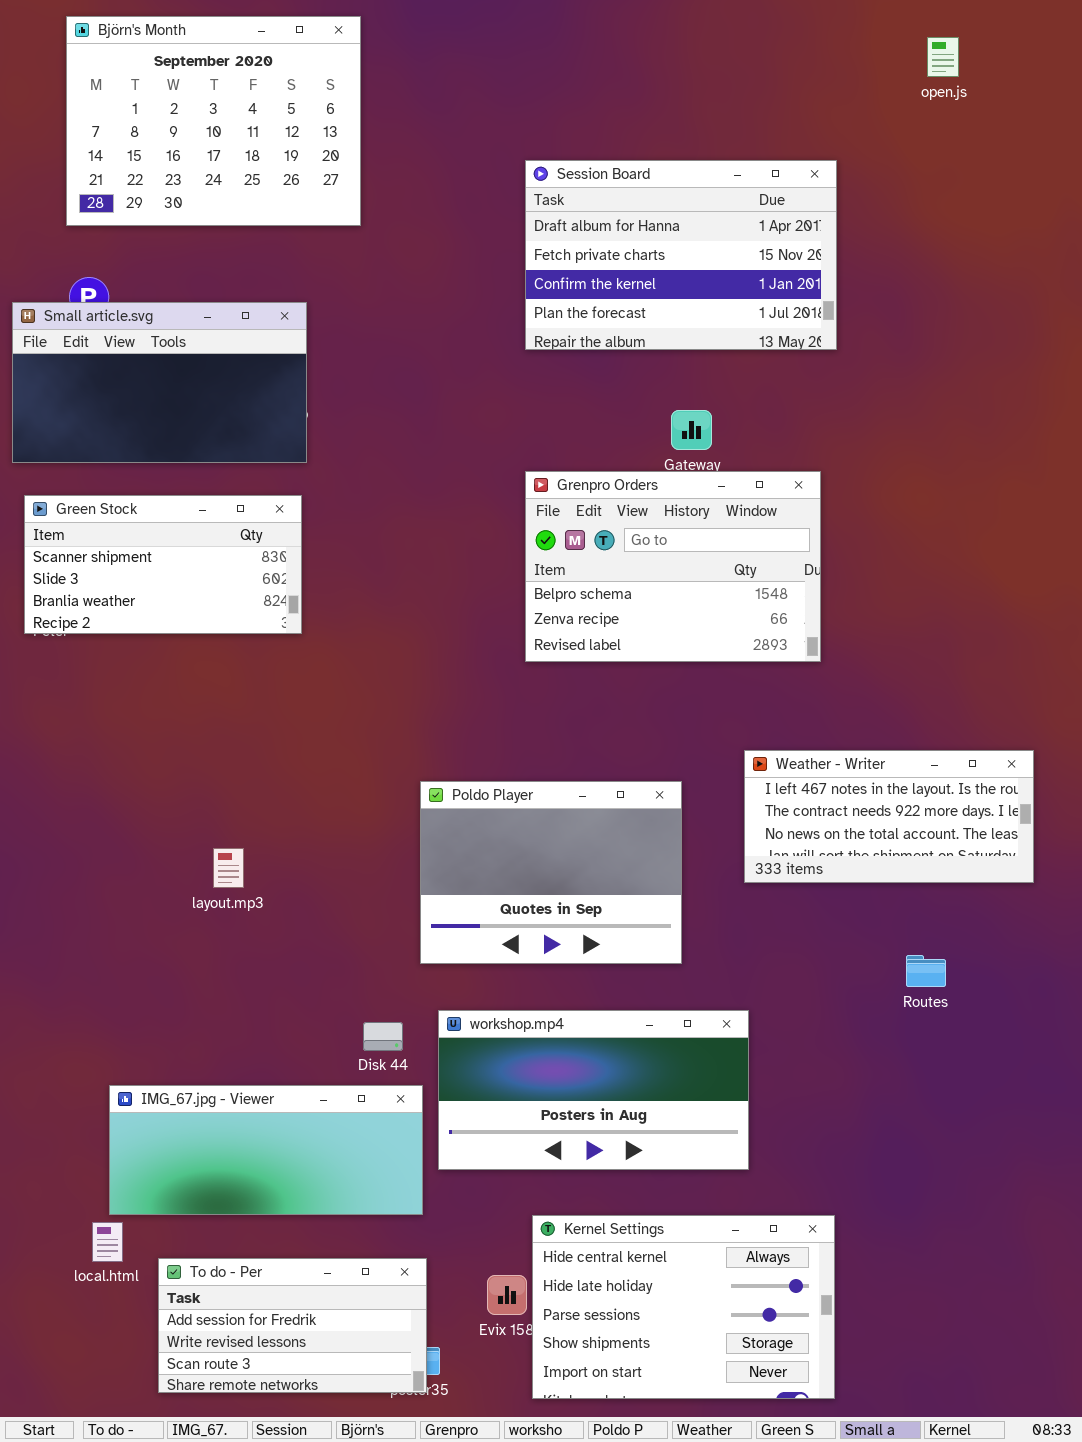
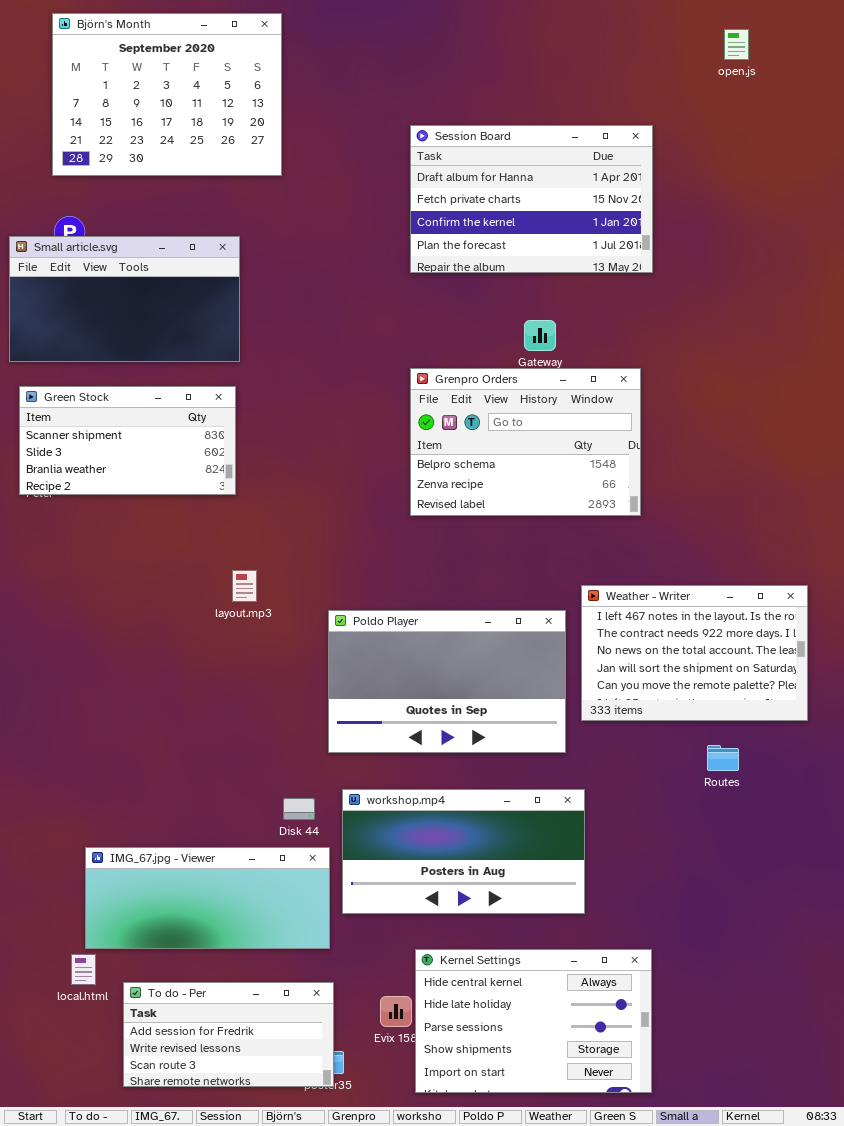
Weather - Writer: [744,750,1034,883] -> [581,585,808,721], resized
Poldo Player: [420,781,682,964] -> [328,610,566,753], resized
layout.mp3: [213,848,244,888] -> [232,570,257,602], moved

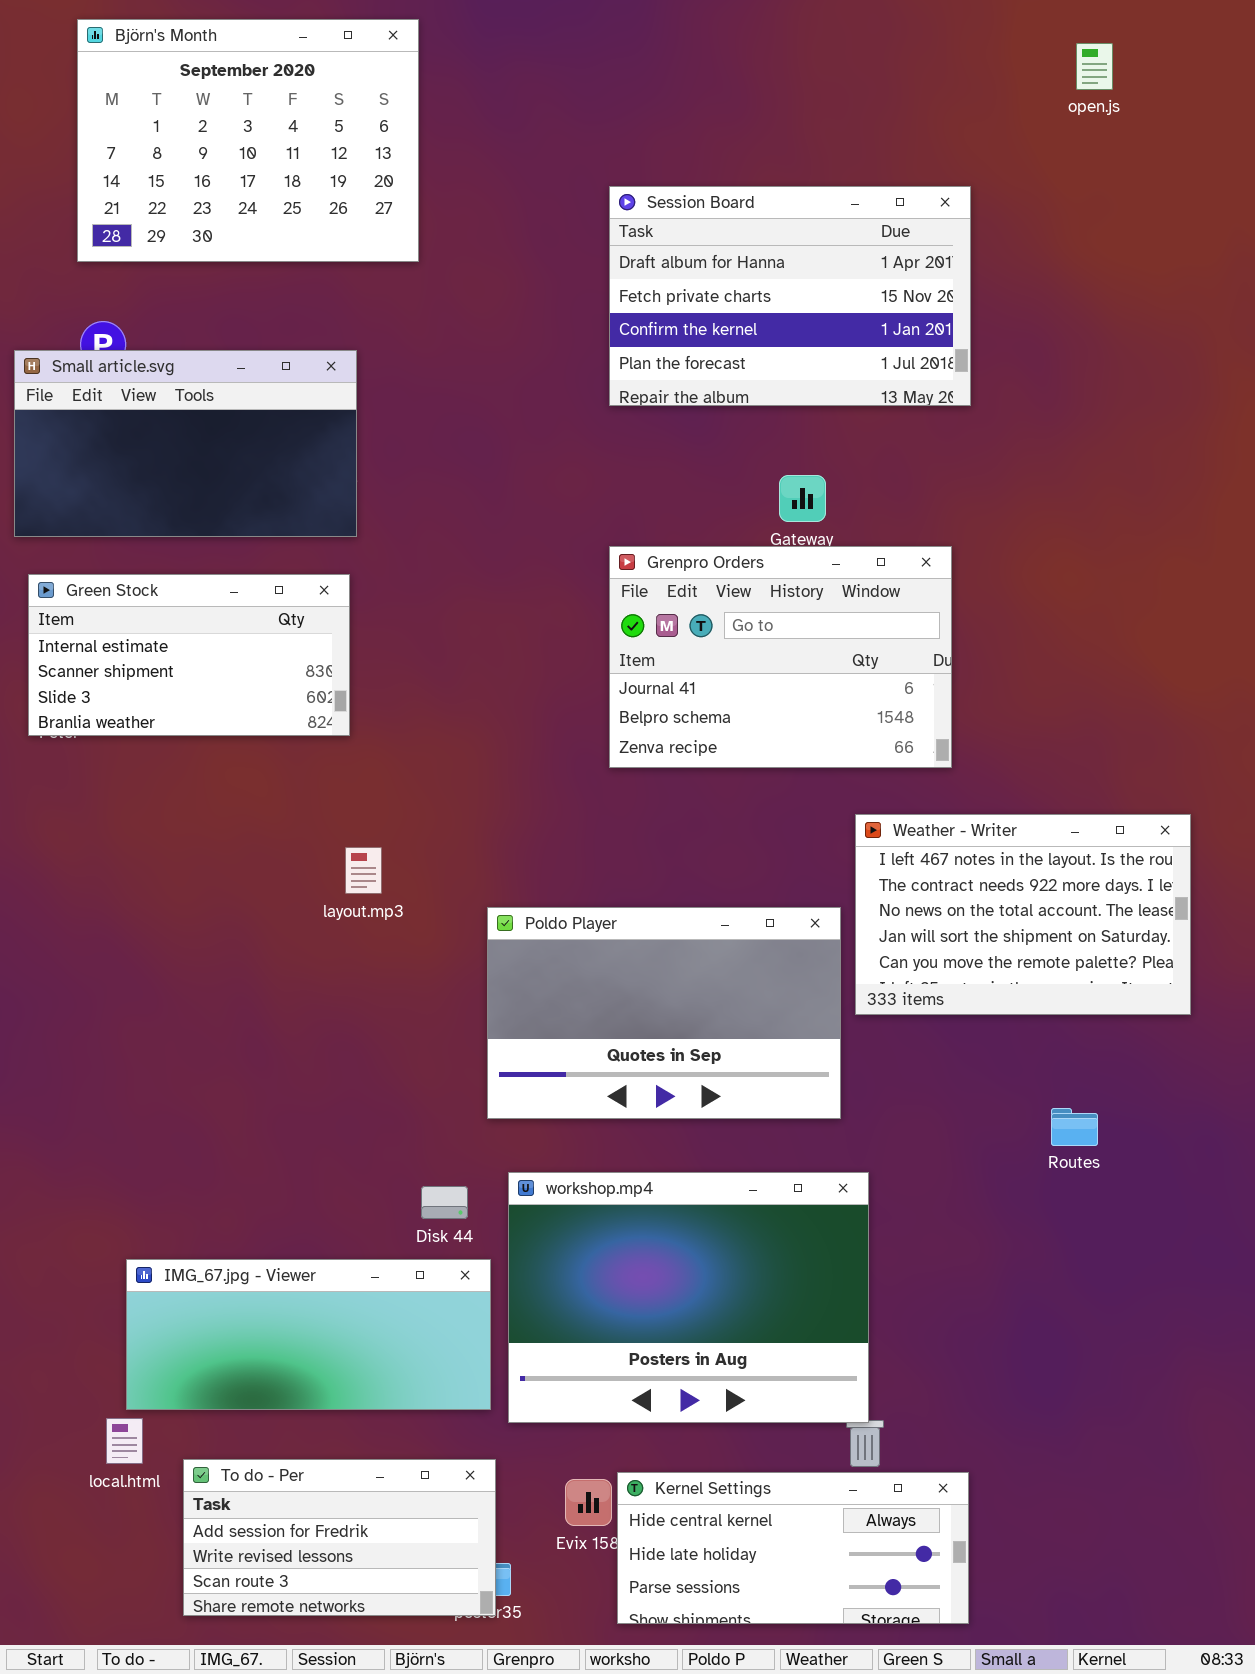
Grenpro Orders: [410,368,641,516] -> [609,546,952,768], scrolled up 1 row
Green Stock: [19,386,236,495] -> [28,574,350,736], scrolled up 1 row
Weather - Writer: [581,585,808,721] -> [855,814,1191,1015], moved
workshop.mp4: [342,789,585,914] -> [508,1172,869,1423], resized
Kernel Settings: [415,949,652,1093] -> [617,1472,969,1624], resized

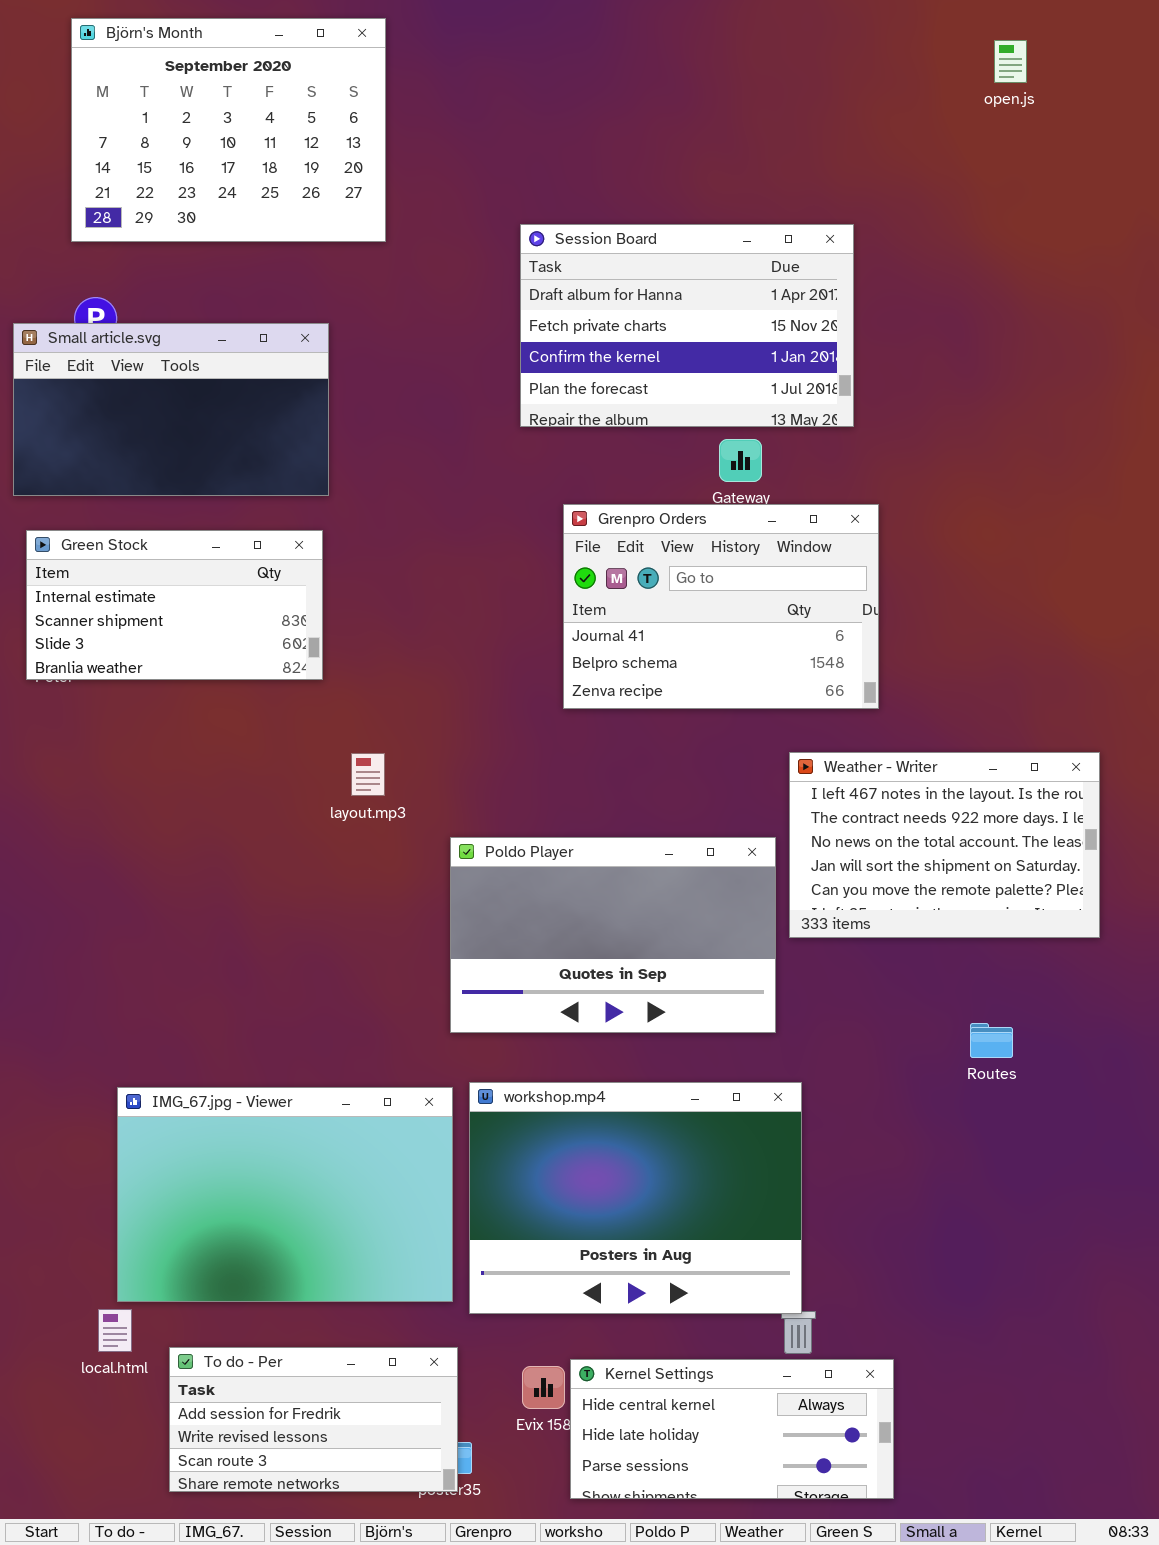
Session Board: [609,186,971,406] -> [520,224,854,427], moved
layout.mp3: [345,847,382,894] -> [351,753,385,796], moved
IMG_67.jpg - Viewer: [126,1259,491,1410] -> [117,1087,453,1302], resized

